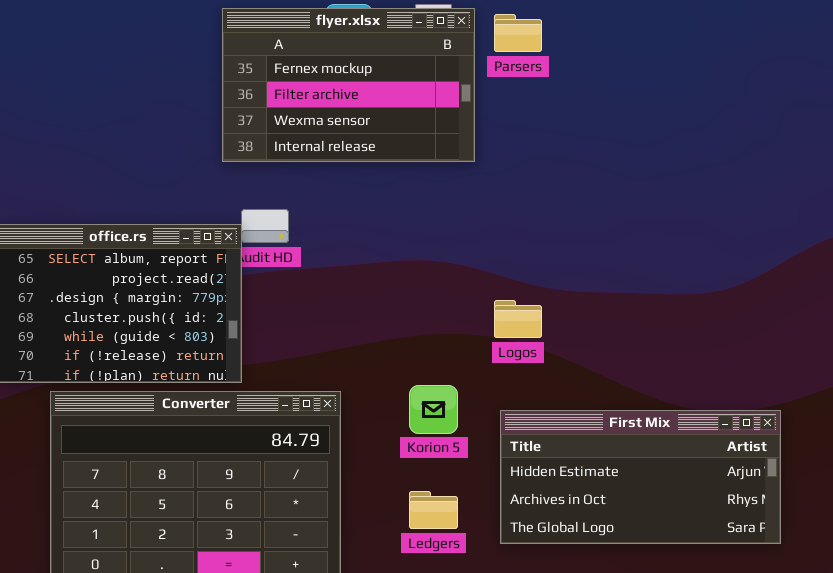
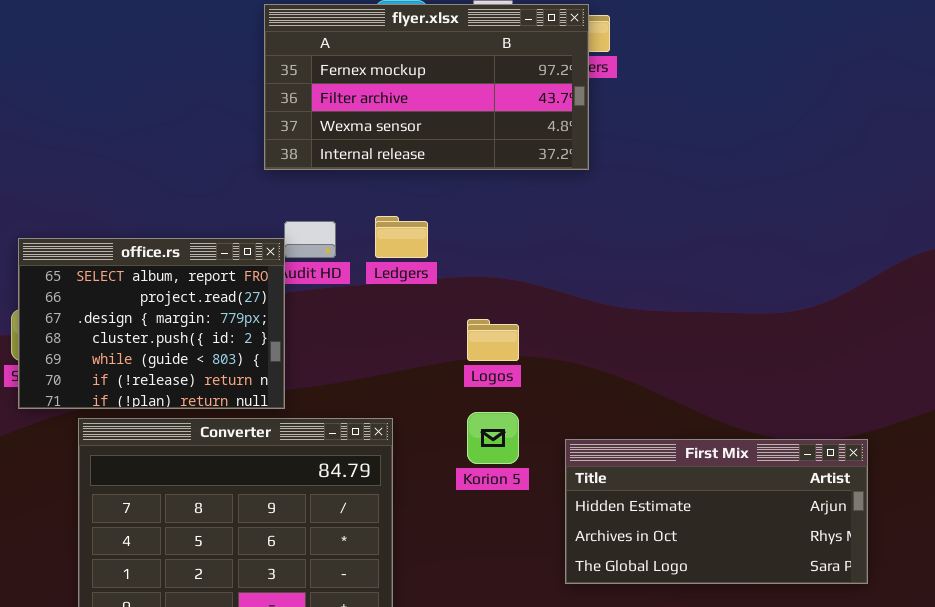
flyer.xlsx: [222,8,475,162] -> [264,4,589,170], resized
Logos: [494,300,542,338] -> [467,319,519,361], moved
Ledgers: [409,491,458,529] -> [375,216,428,258], moved

